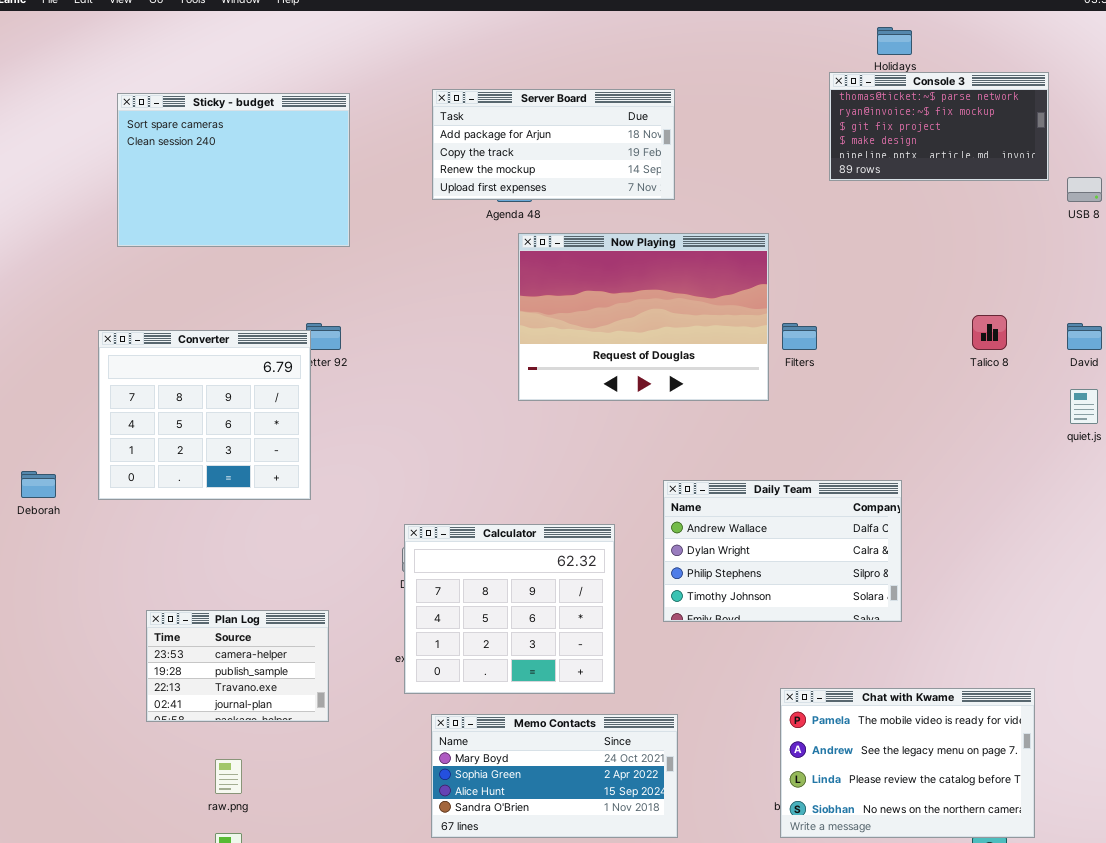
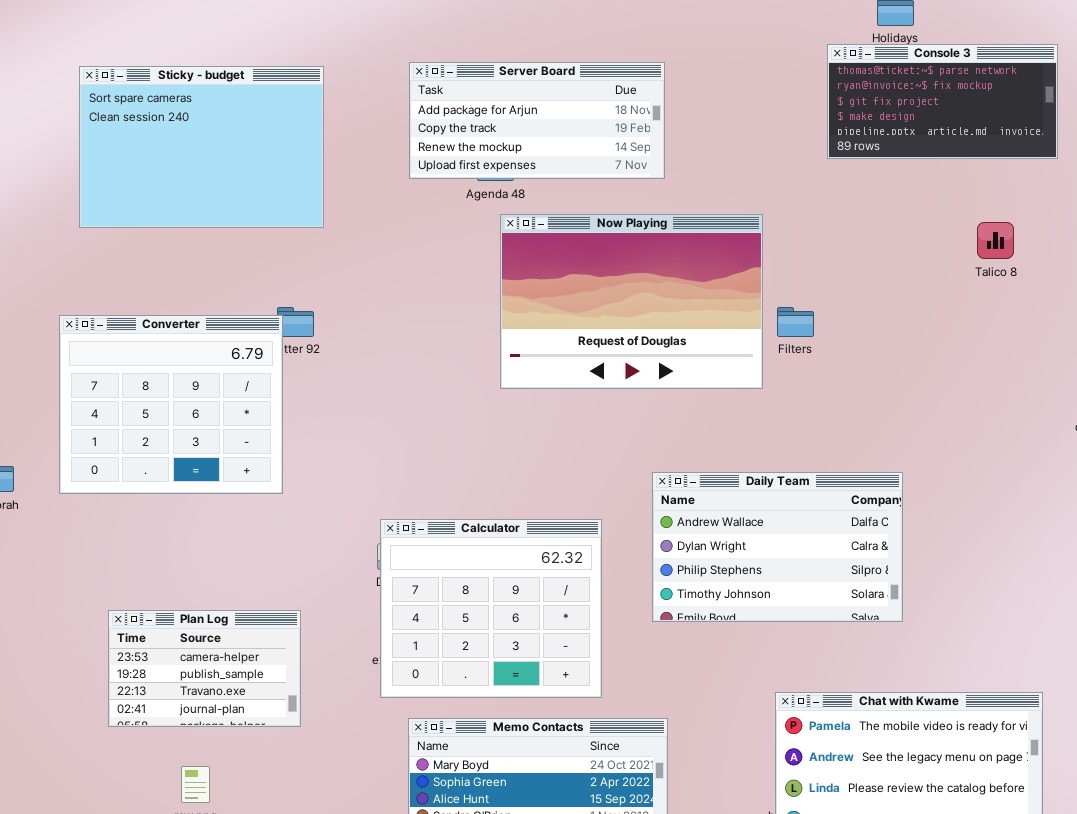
Talico 8: [972,315,1007,350] -> [977,222,1014,259], moved

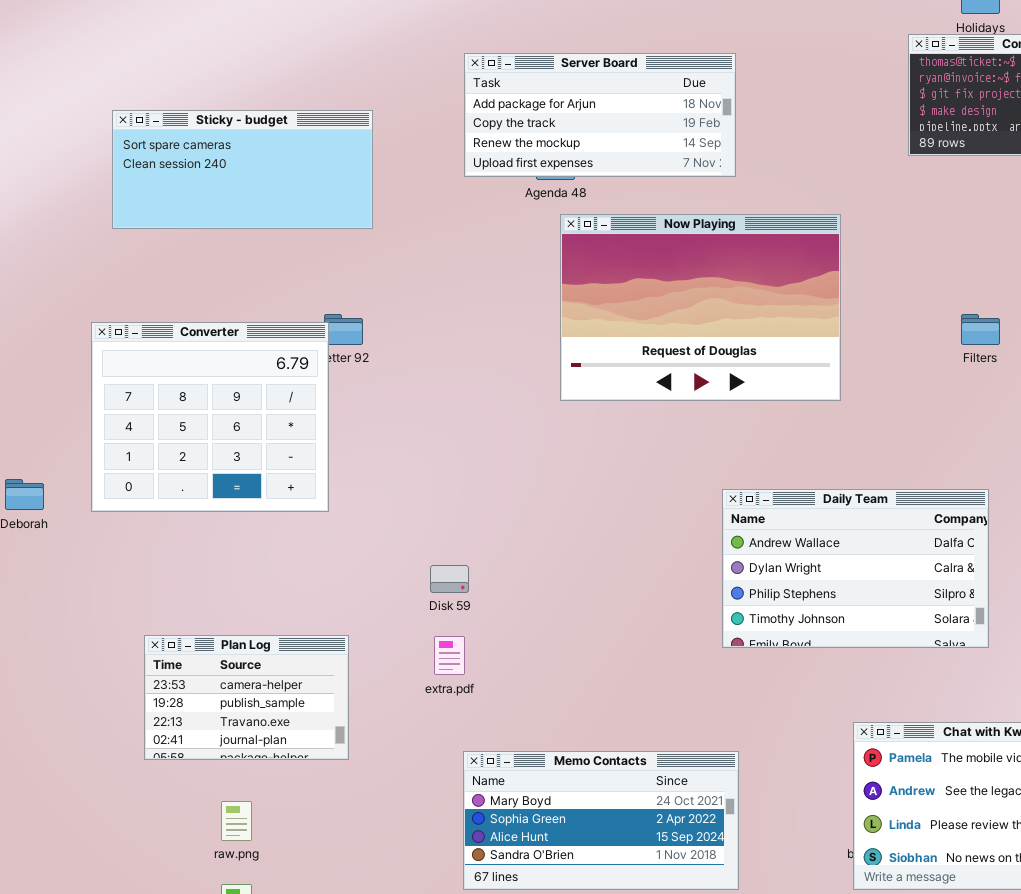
Sticky - budget: [79,66,324,228] -> [112,110,373,229], resized
Filters: [777,307,814,337] -> [961,314,1000,345], moved
Calculator: [380,519,602,698] -> none, closed

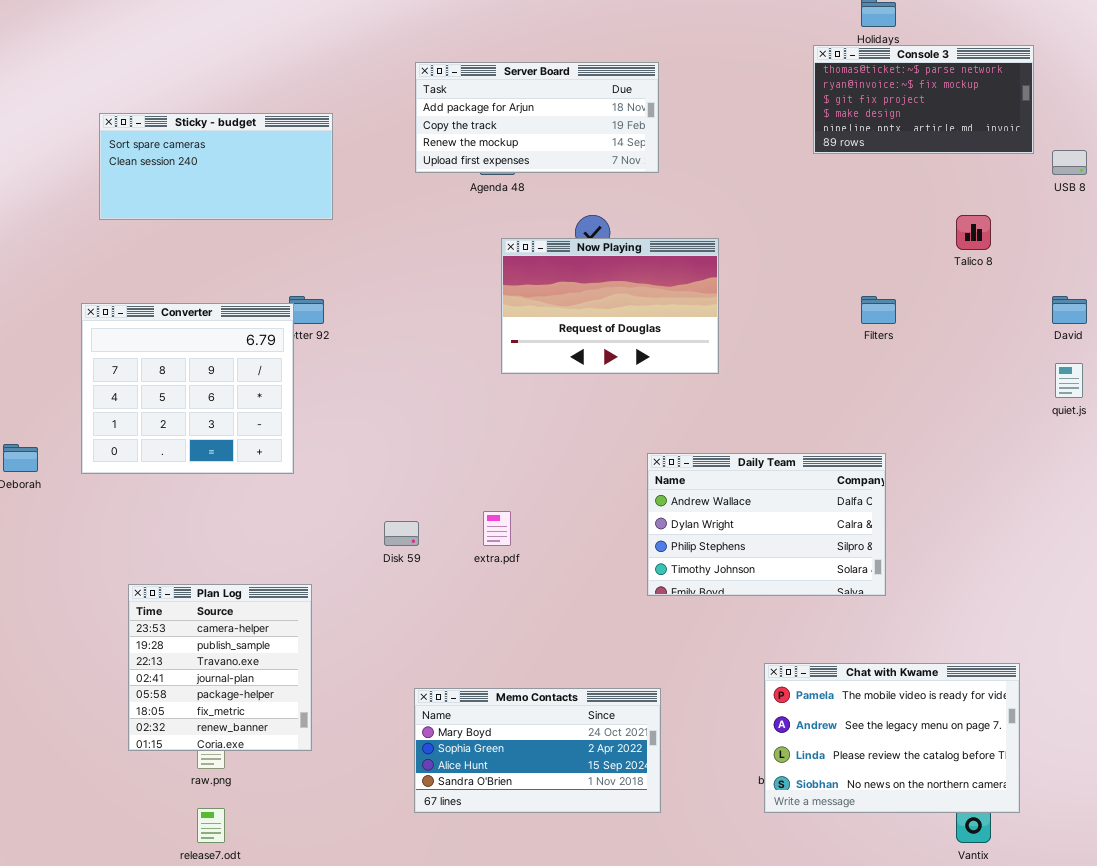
Now Playing: [560,214,841,401] -> [501,238,719,374], resized
Plan Log: [144,635,349,760] -> [128,584,312,751], resized
extra.pdf: [434,636,465,675] -> [483,511,511,546], moved

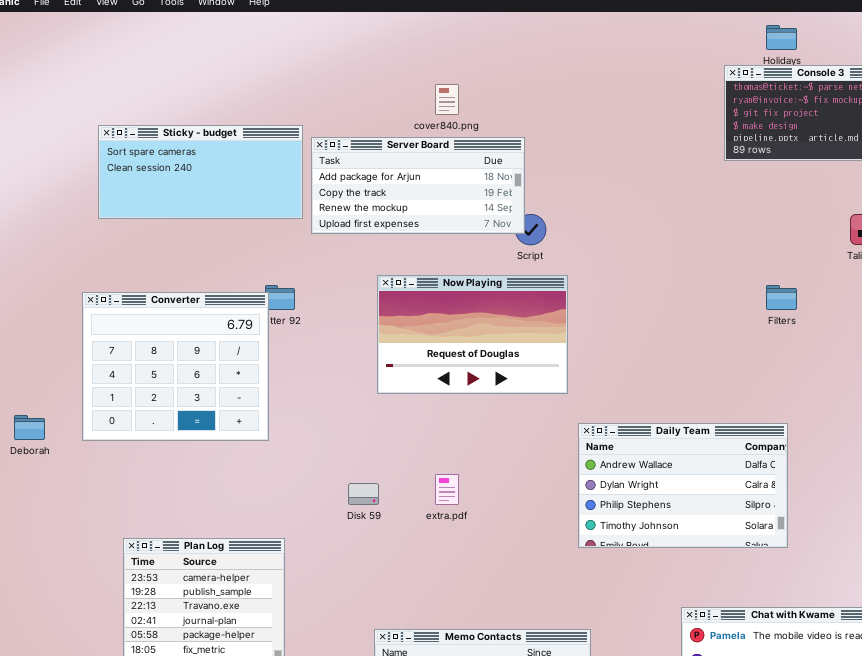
Server Board: [415,62,659,173] -> [311,137,525,234], moved
Now Playing: [501,238,719,374] -> [377,275,568,394], moved

